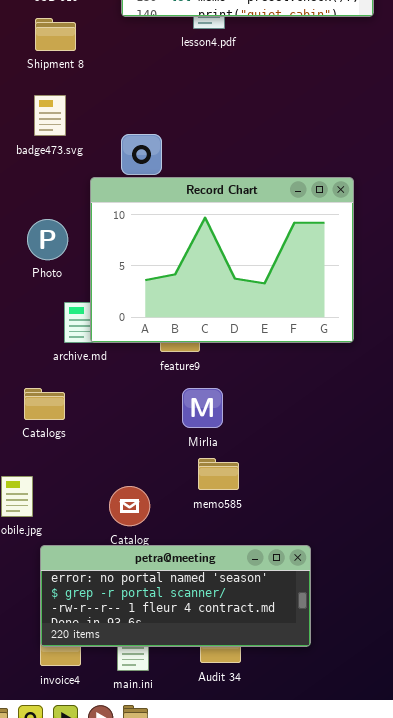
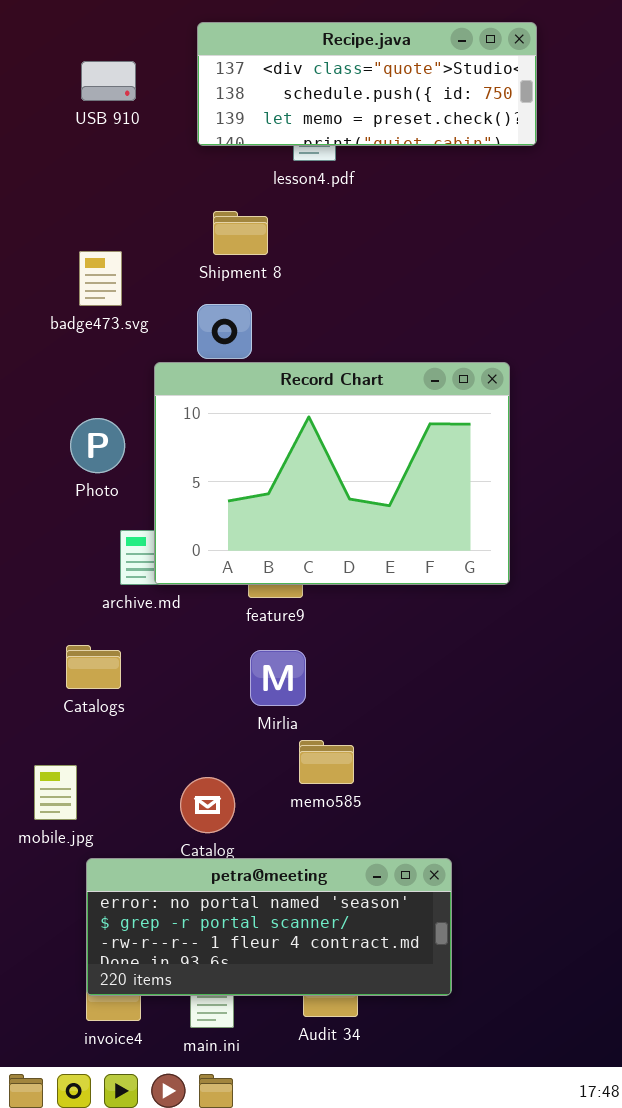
Shipment 8: [35,18,76,51] -> [213,211,268,255], moved
Mirlia: [182,388,223,428] -> [250,650,306,706], moved

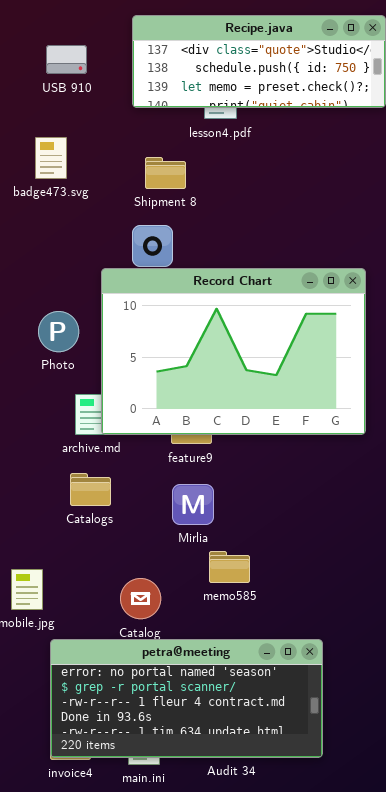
badge473.svg: [79,251,122,306] -> [35,137,67,179], moved
Catalogs: [66,645,121,689] -> [70,473,111,506], moved
petra@meeting: [86,858,452,996] -> [50,639,323,758], resized

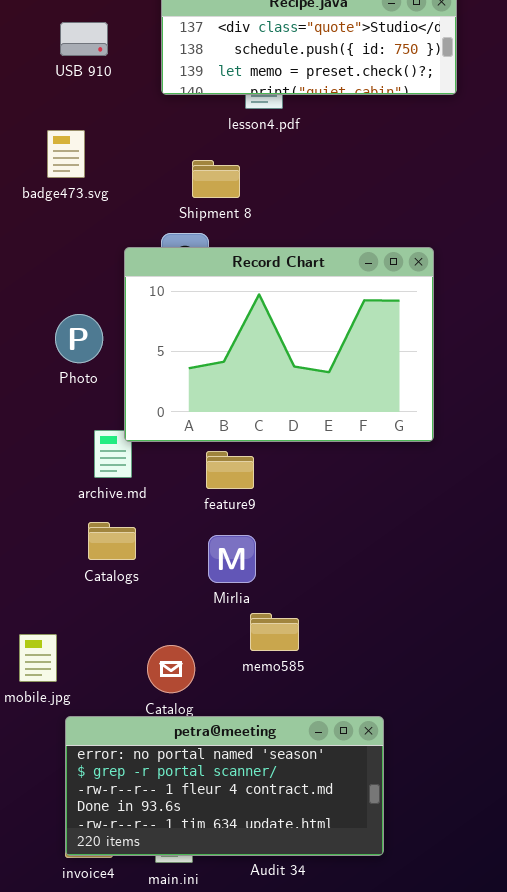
Shipment 8: [145,157,186,189] -> [192,160,240,198], moved
Record Chart: [101,268,366,435] -> [124,247,434,442], moved
Photo: [38,311,79,352] -> [55,314,103,363], moved

